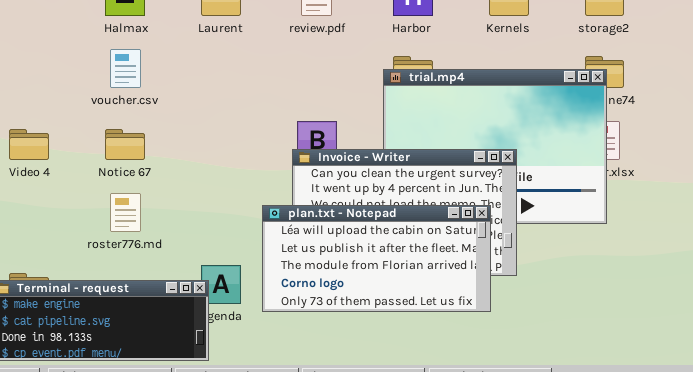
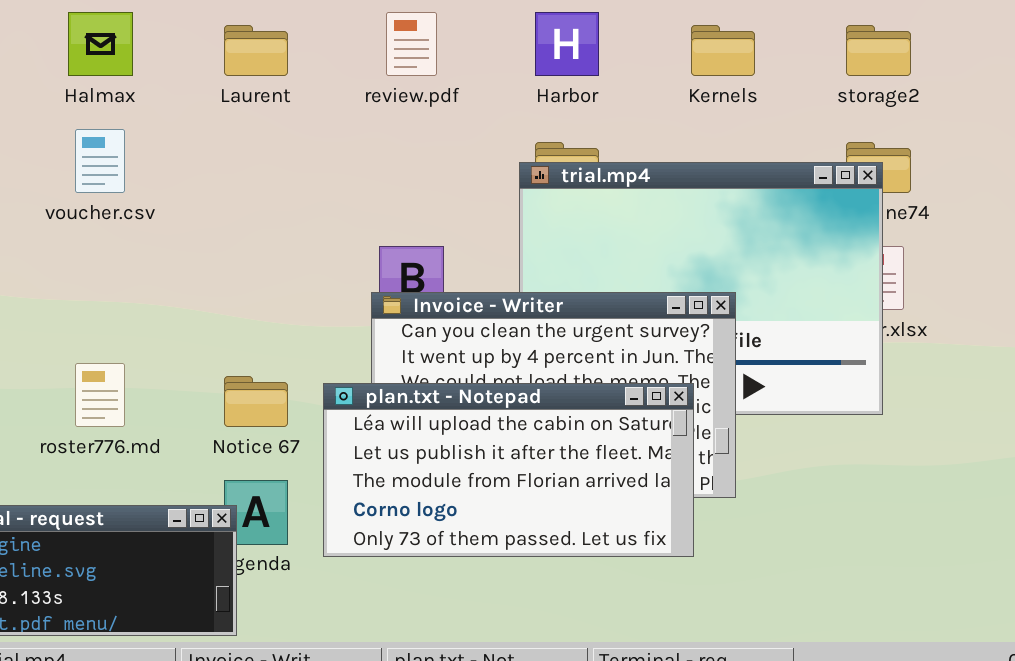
Notice 67: [105,129,145,160] -> [224,376,288,427], moved

